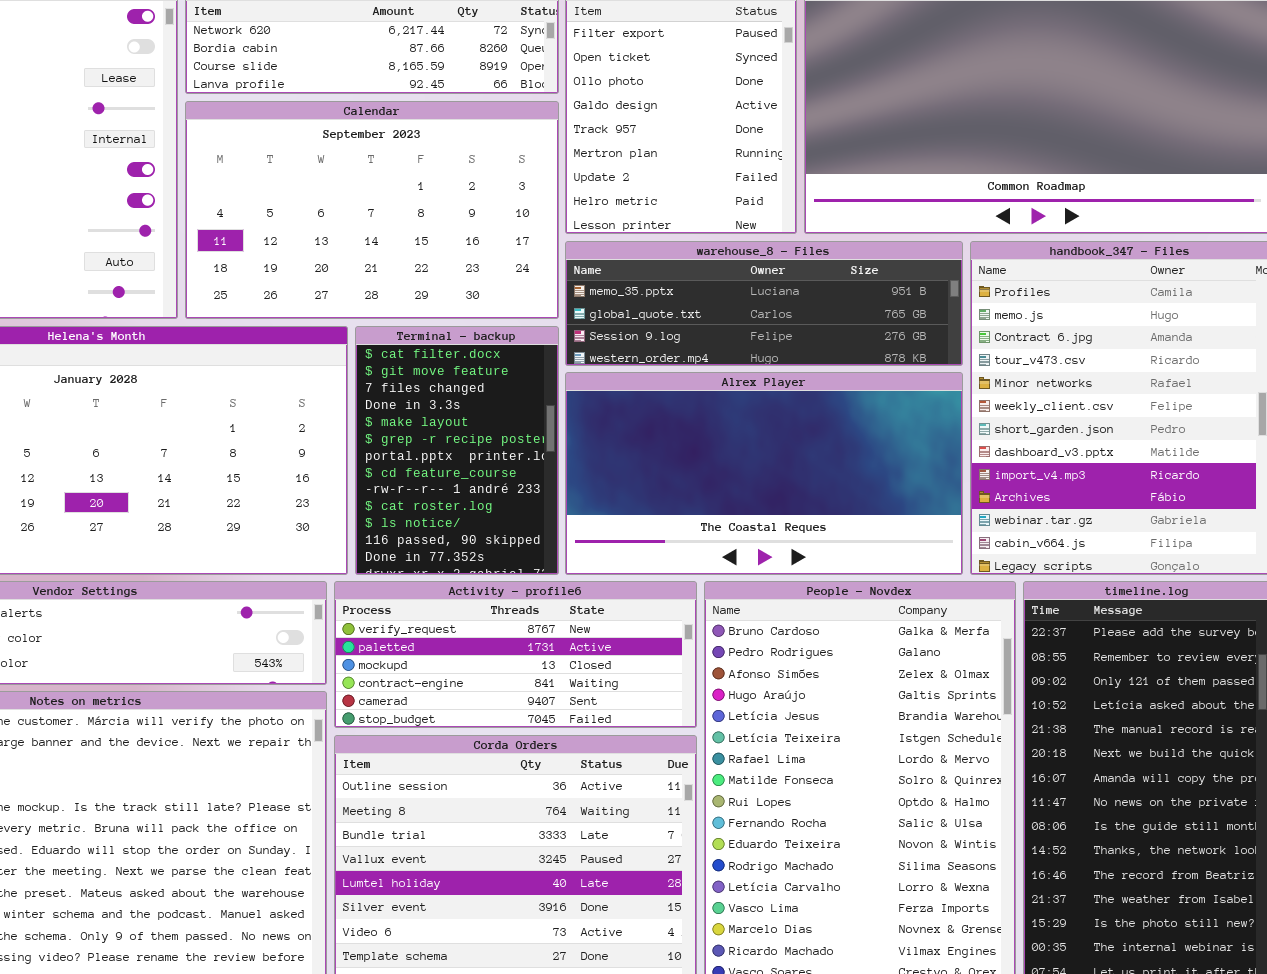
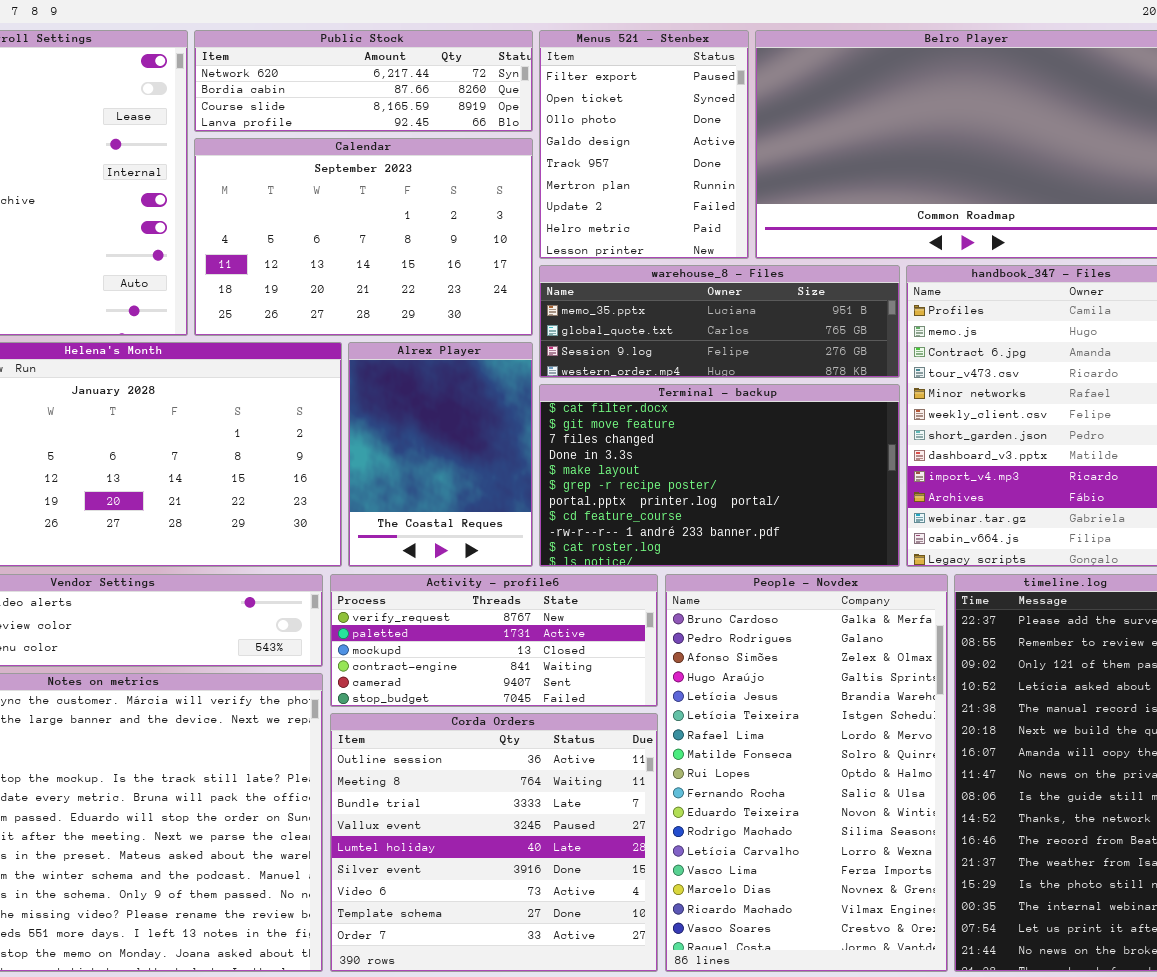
Terminal - backup: [355,326,559,575] -> [539,384,900,567], moved, resized
Alrex Player: [565,372,963,575] -> [348,342,533,567], moved, resized

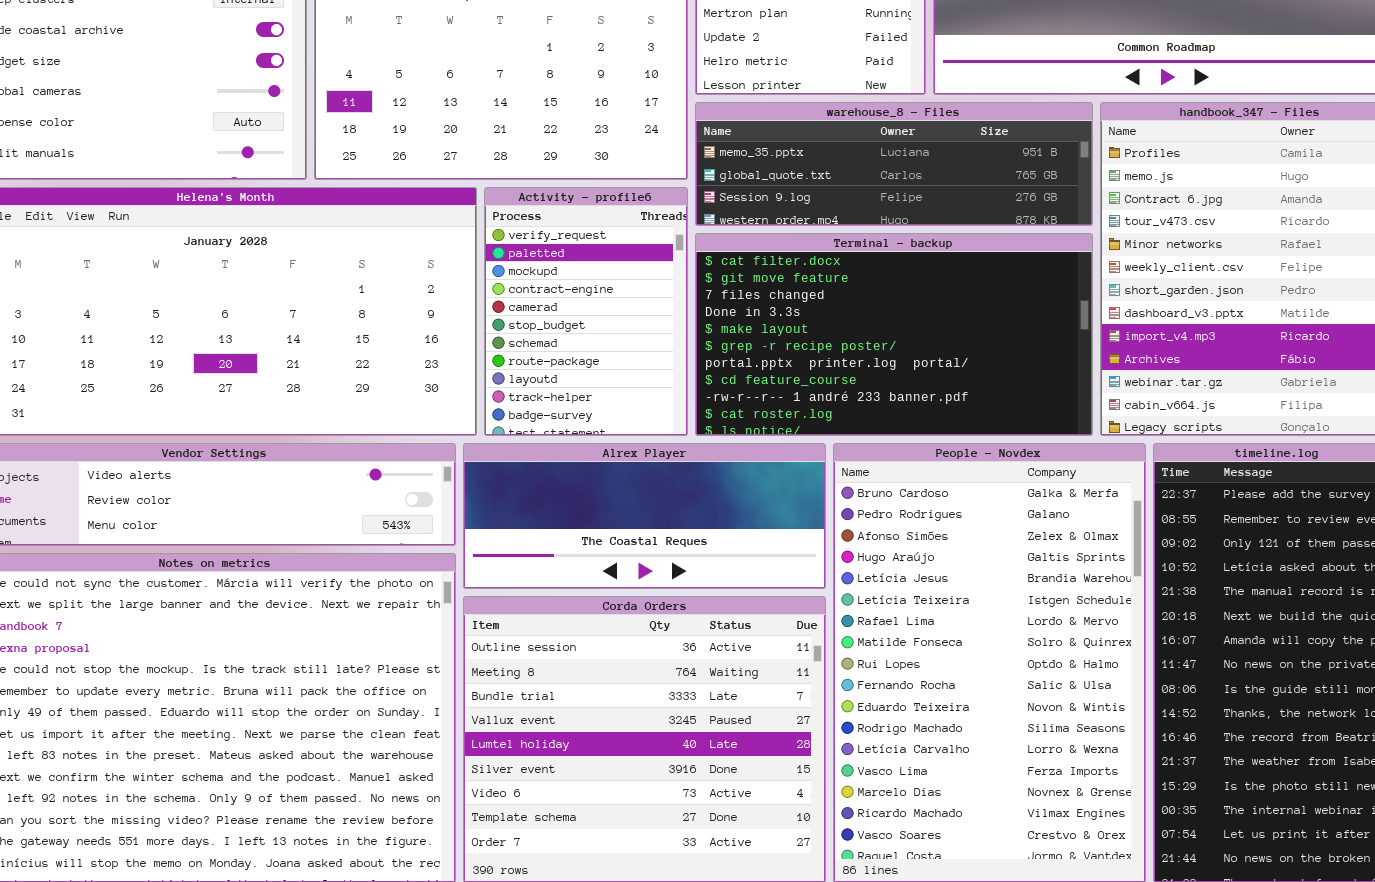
Alrex Player: [348,342,533,567] -> [463,443,826,589], moved, resized
Activity - profile6: [330,574,658,707] -> [484,187,688,436], moved, resized

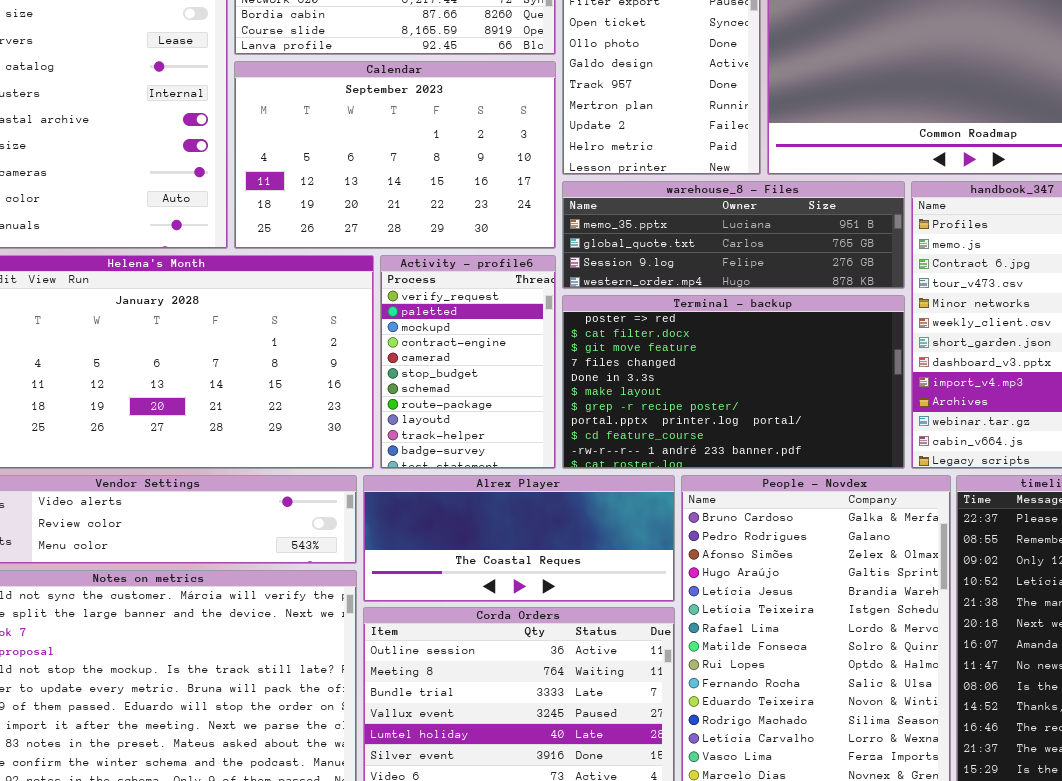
Terminal - backup: [695,233,1093,436] -> [562,295,905,469], scrolled up 1 row

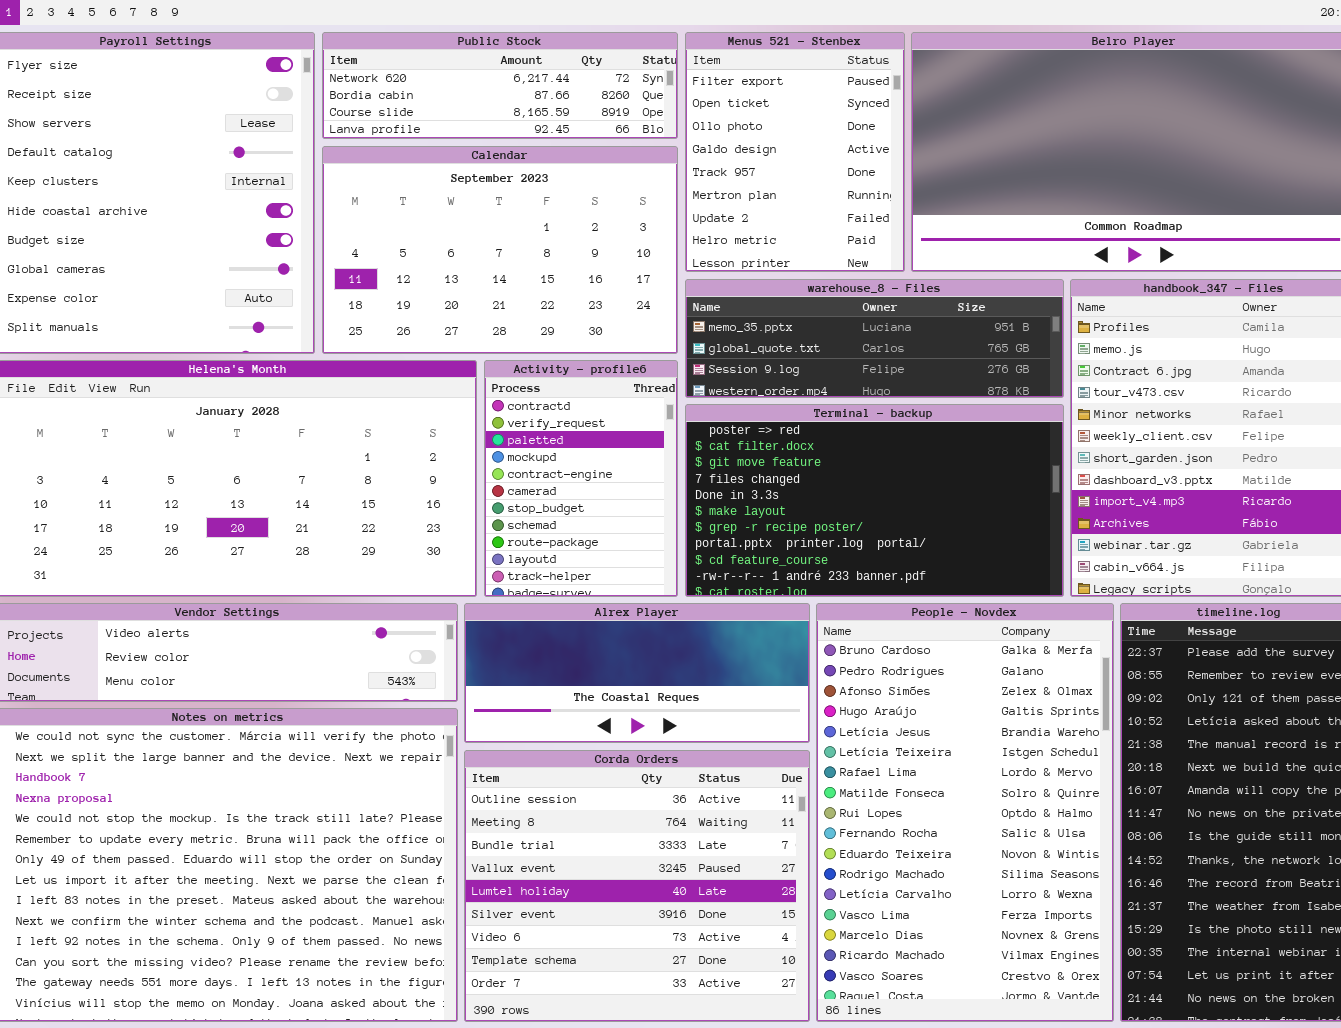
Activity - profile6: [380,255,556,469] -> [484,360,678,597], scrolled up 1 row

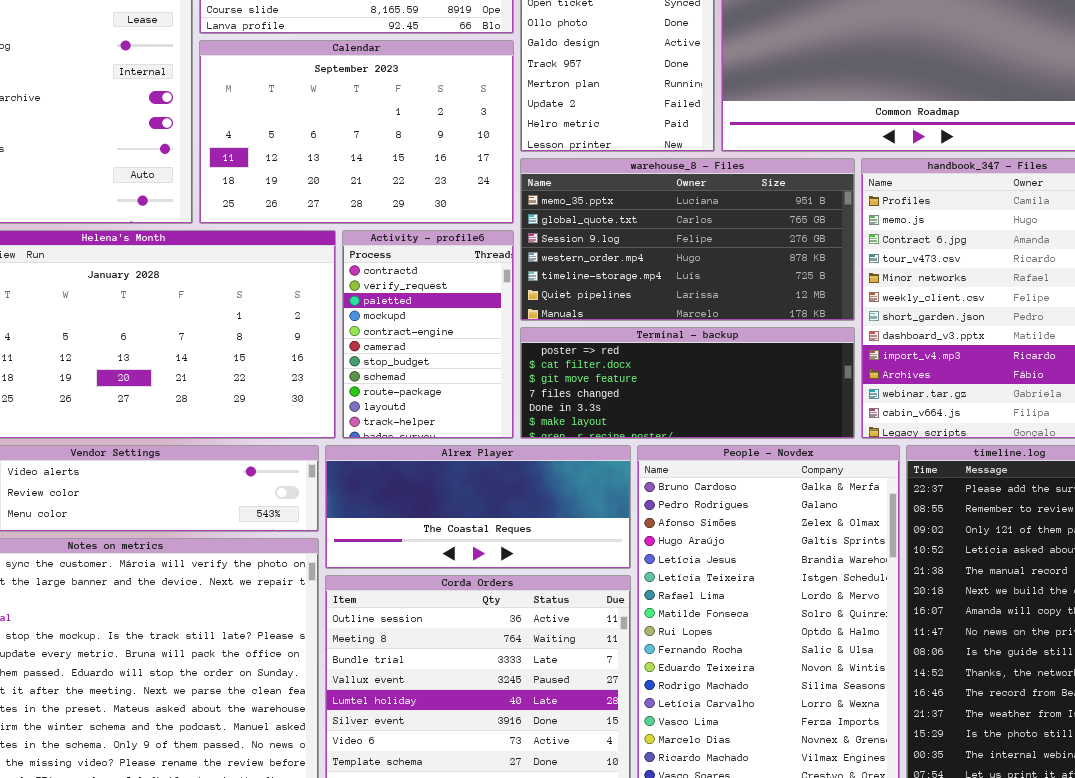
warehouse_8 - Files: [685,279,1064,398] -> [520,158,855,321], resized
Terminal - backup: [685,404,1064,597] -> [520,327,855,439], resized

